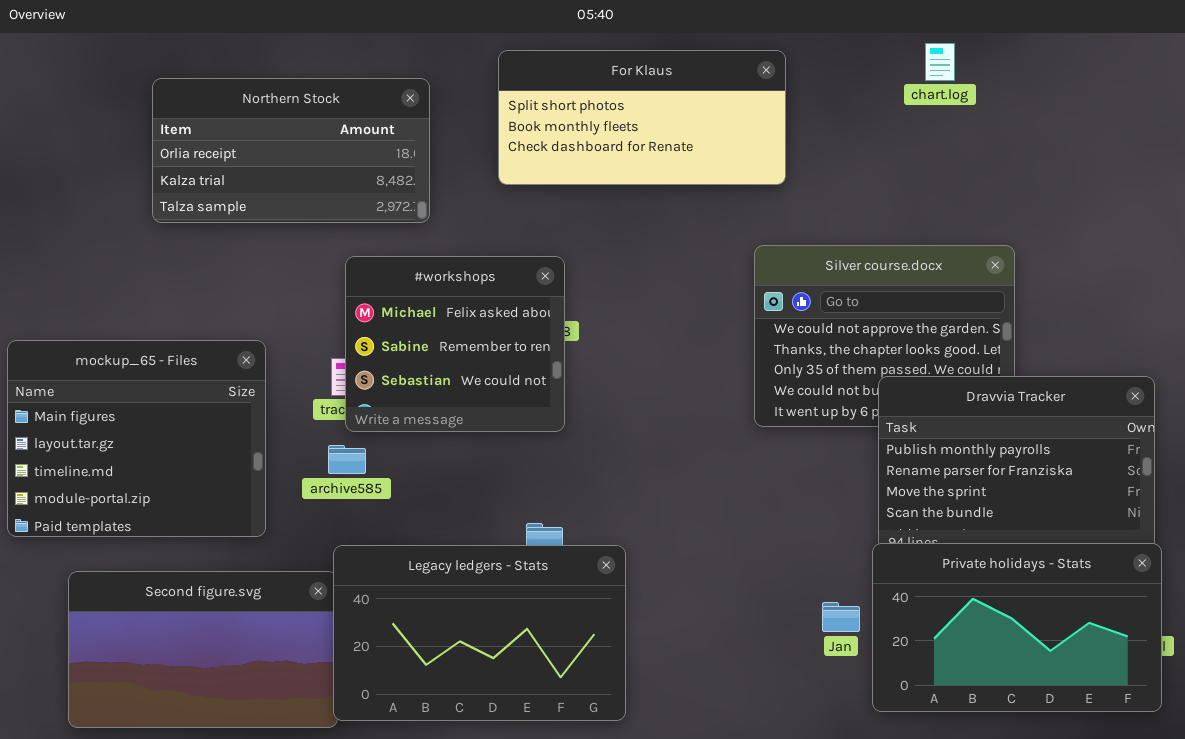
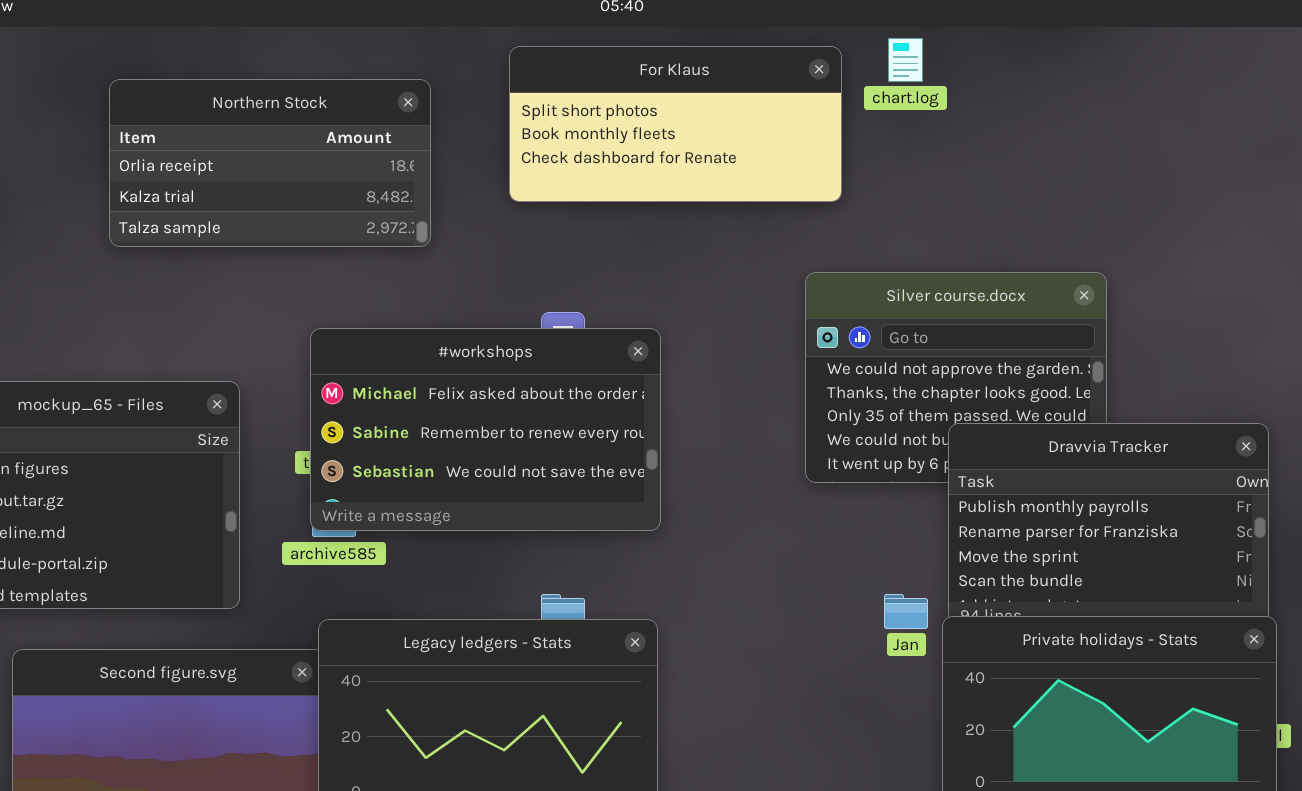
chart.log: [925,43,955,81] -> [888,38,923,82], moved
#workshops: [345,256,565,432] -> [310,328,661,531], moved, resized
Jan: [822,602,860,632] -> [884,594,928,629], moved

